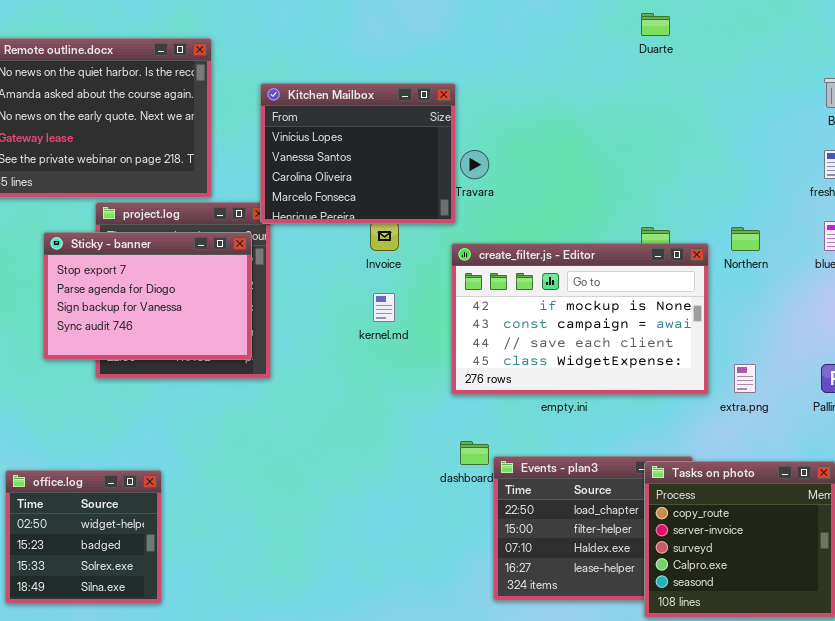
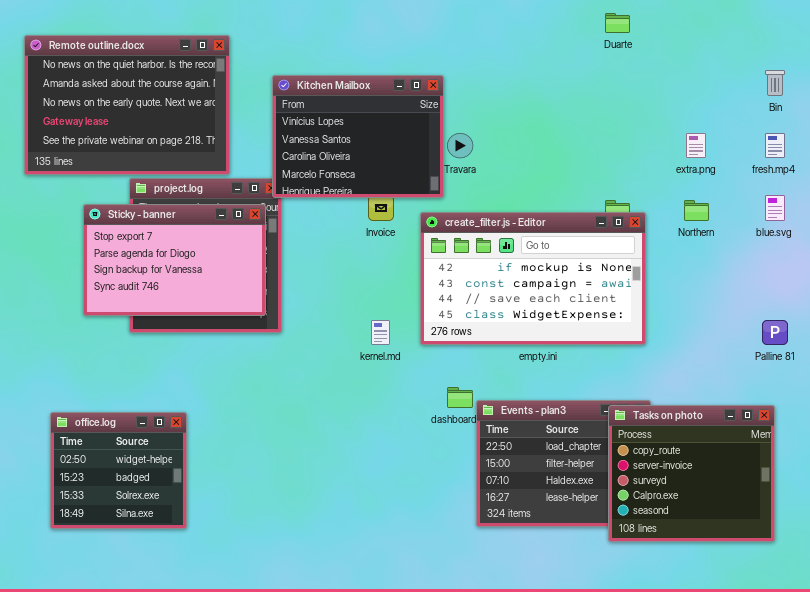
create_filter.js - Editor: [451,243,709,395] -> [420,212,646,345], moved
kernel.md: [373,293,395,322] -> [371,320,390,345], moved
extra.png: [734,364,756,393] -> [686,133,706,158], moved

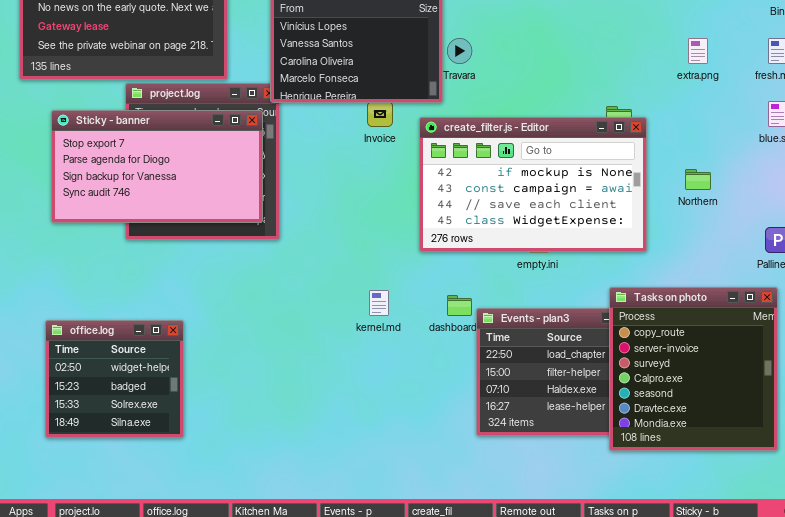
Northern: [684,200,709,221] -> [685,169,711,190], moved
Sticky - banner: [83,204,266,316] -> [51,110,263,223], resized
kernel.md: [371,320,390,345] -> [369,290,389,316], moved
Tasks on photo: [608,405,775,542] -> [609,287,778,451], resized

